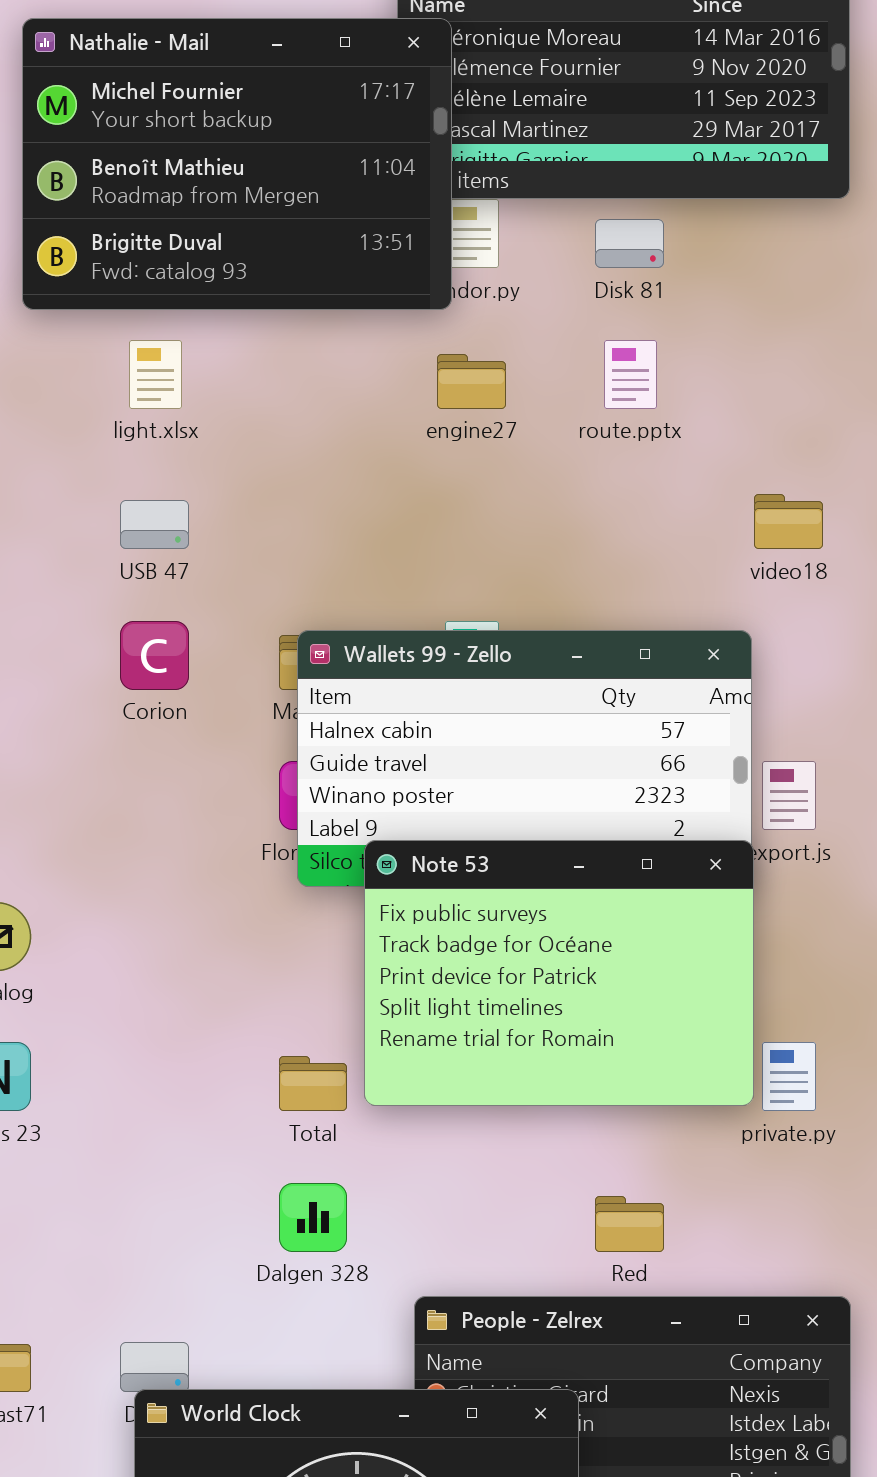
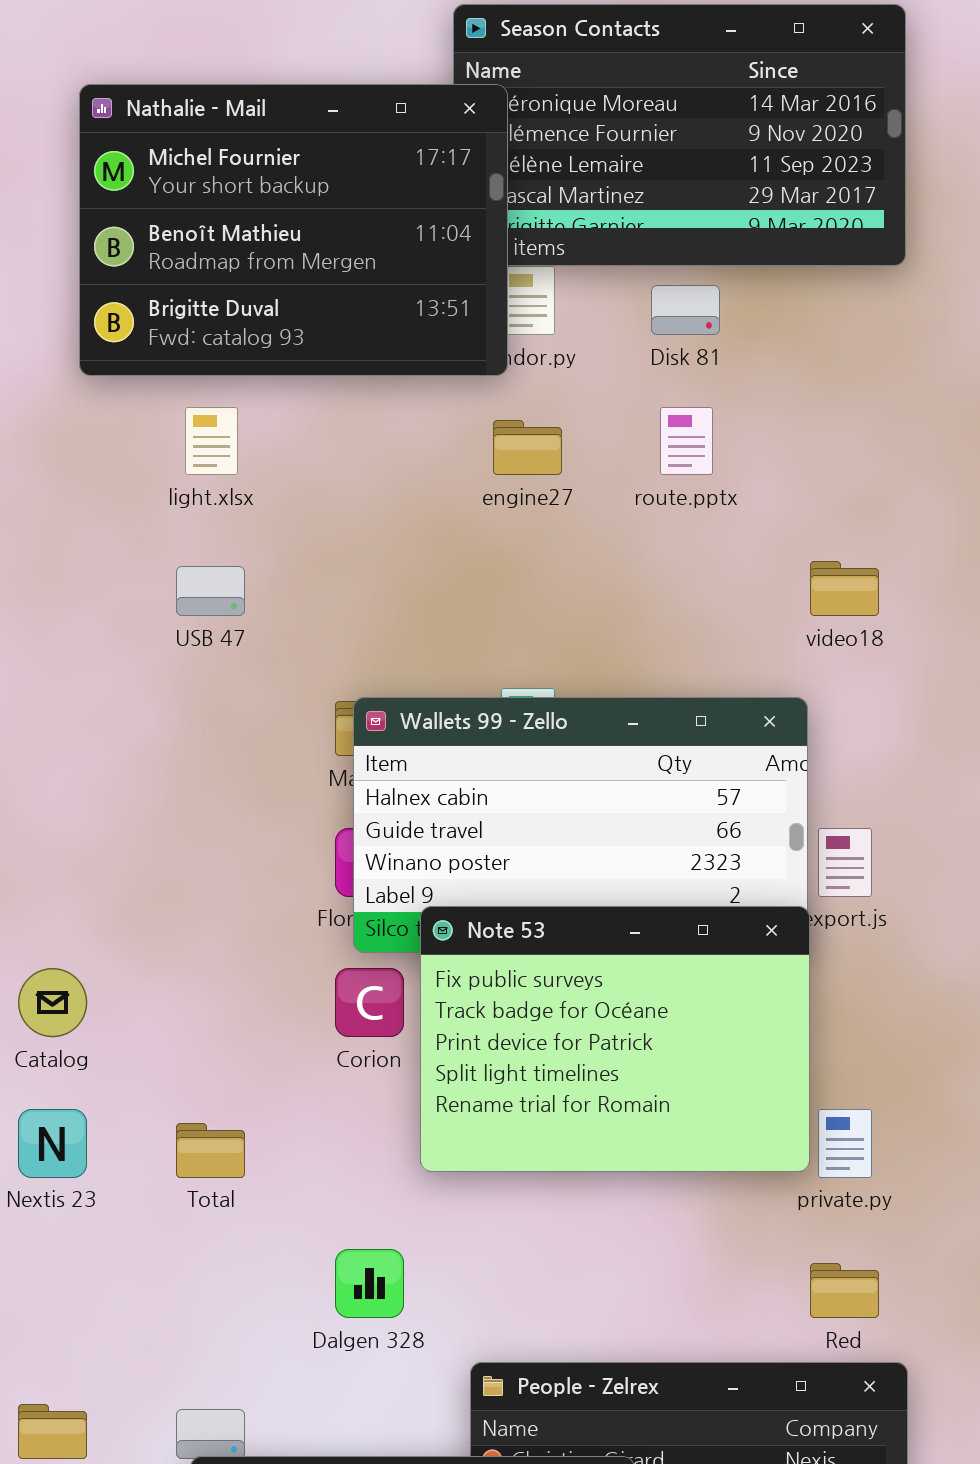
Corion: [120,621,189,690] -> [335,968,404,1037], moved
Total: [279,1056,347,1111] -> [176,1123,245,1178], moved
Red: [595,1196,664,1252] -> [810,1263,879,1318], moved

